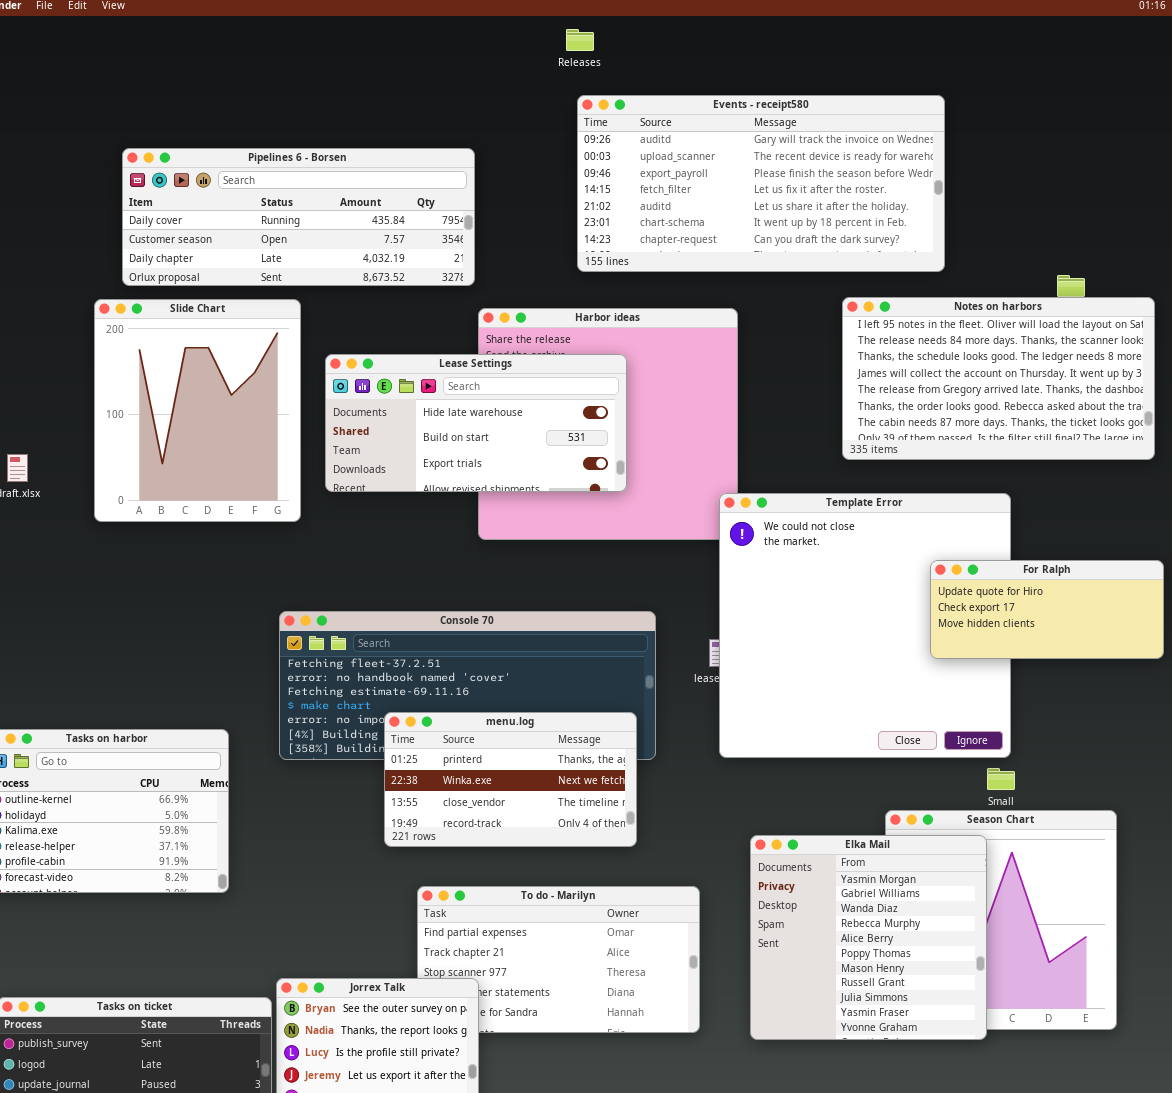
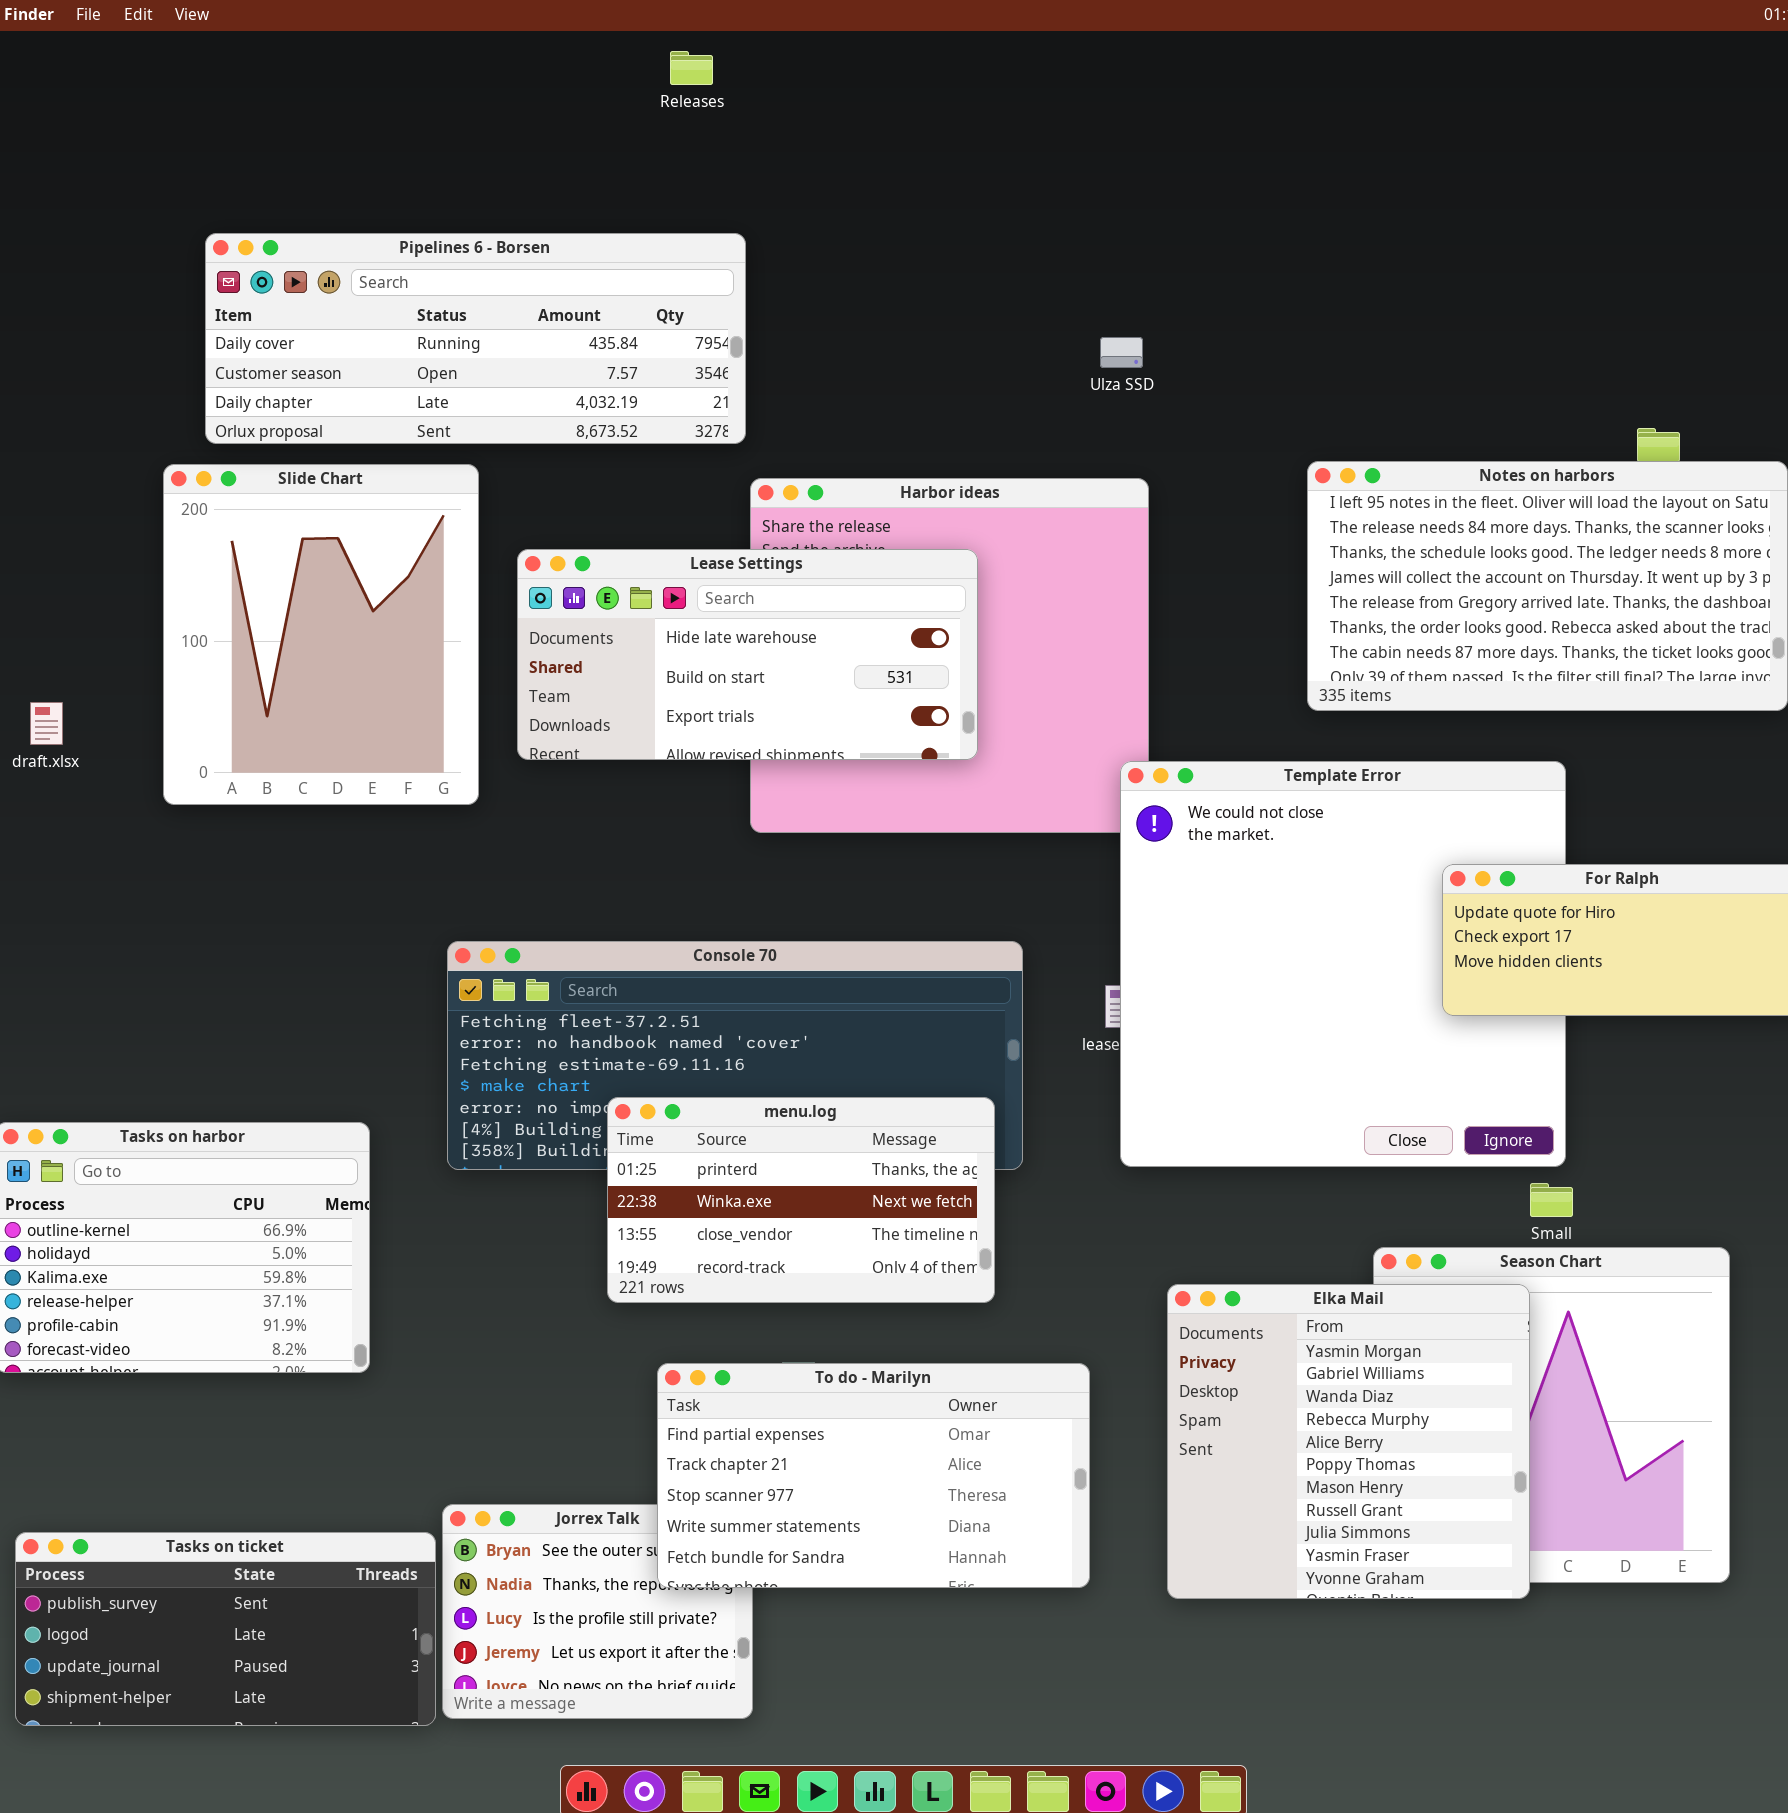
Releases: [566,29,594,51] -> [670,51,713,85], moved
Events - receipt580: [577,95,945,272] -> none, closed
To do - Marilyn: [417,886,700,1033] -> [657,1363,1090,1588], raised

